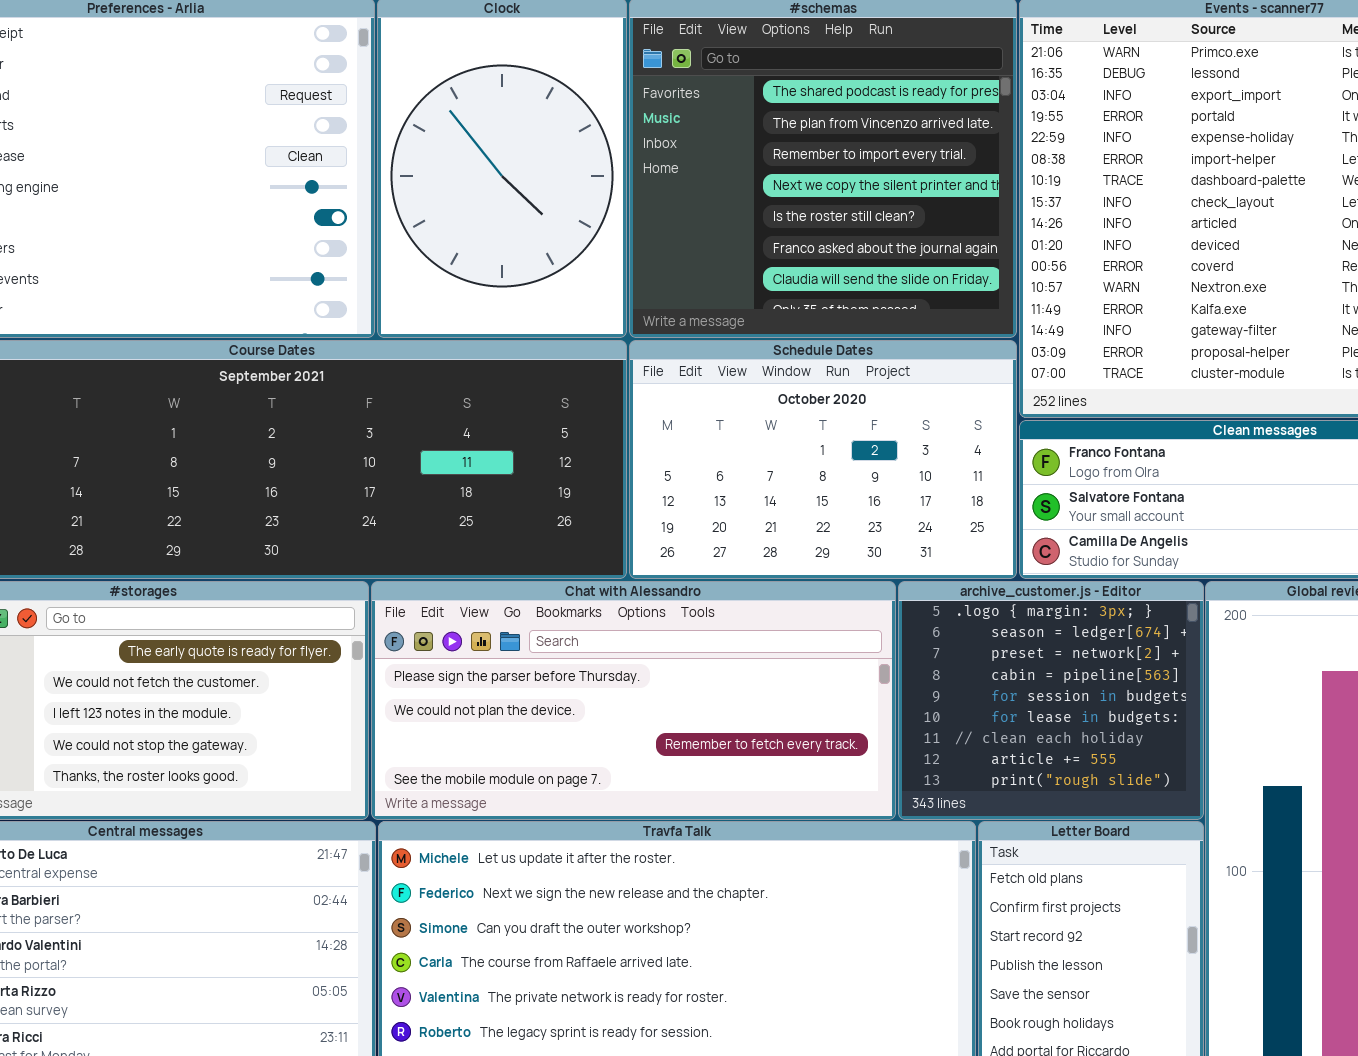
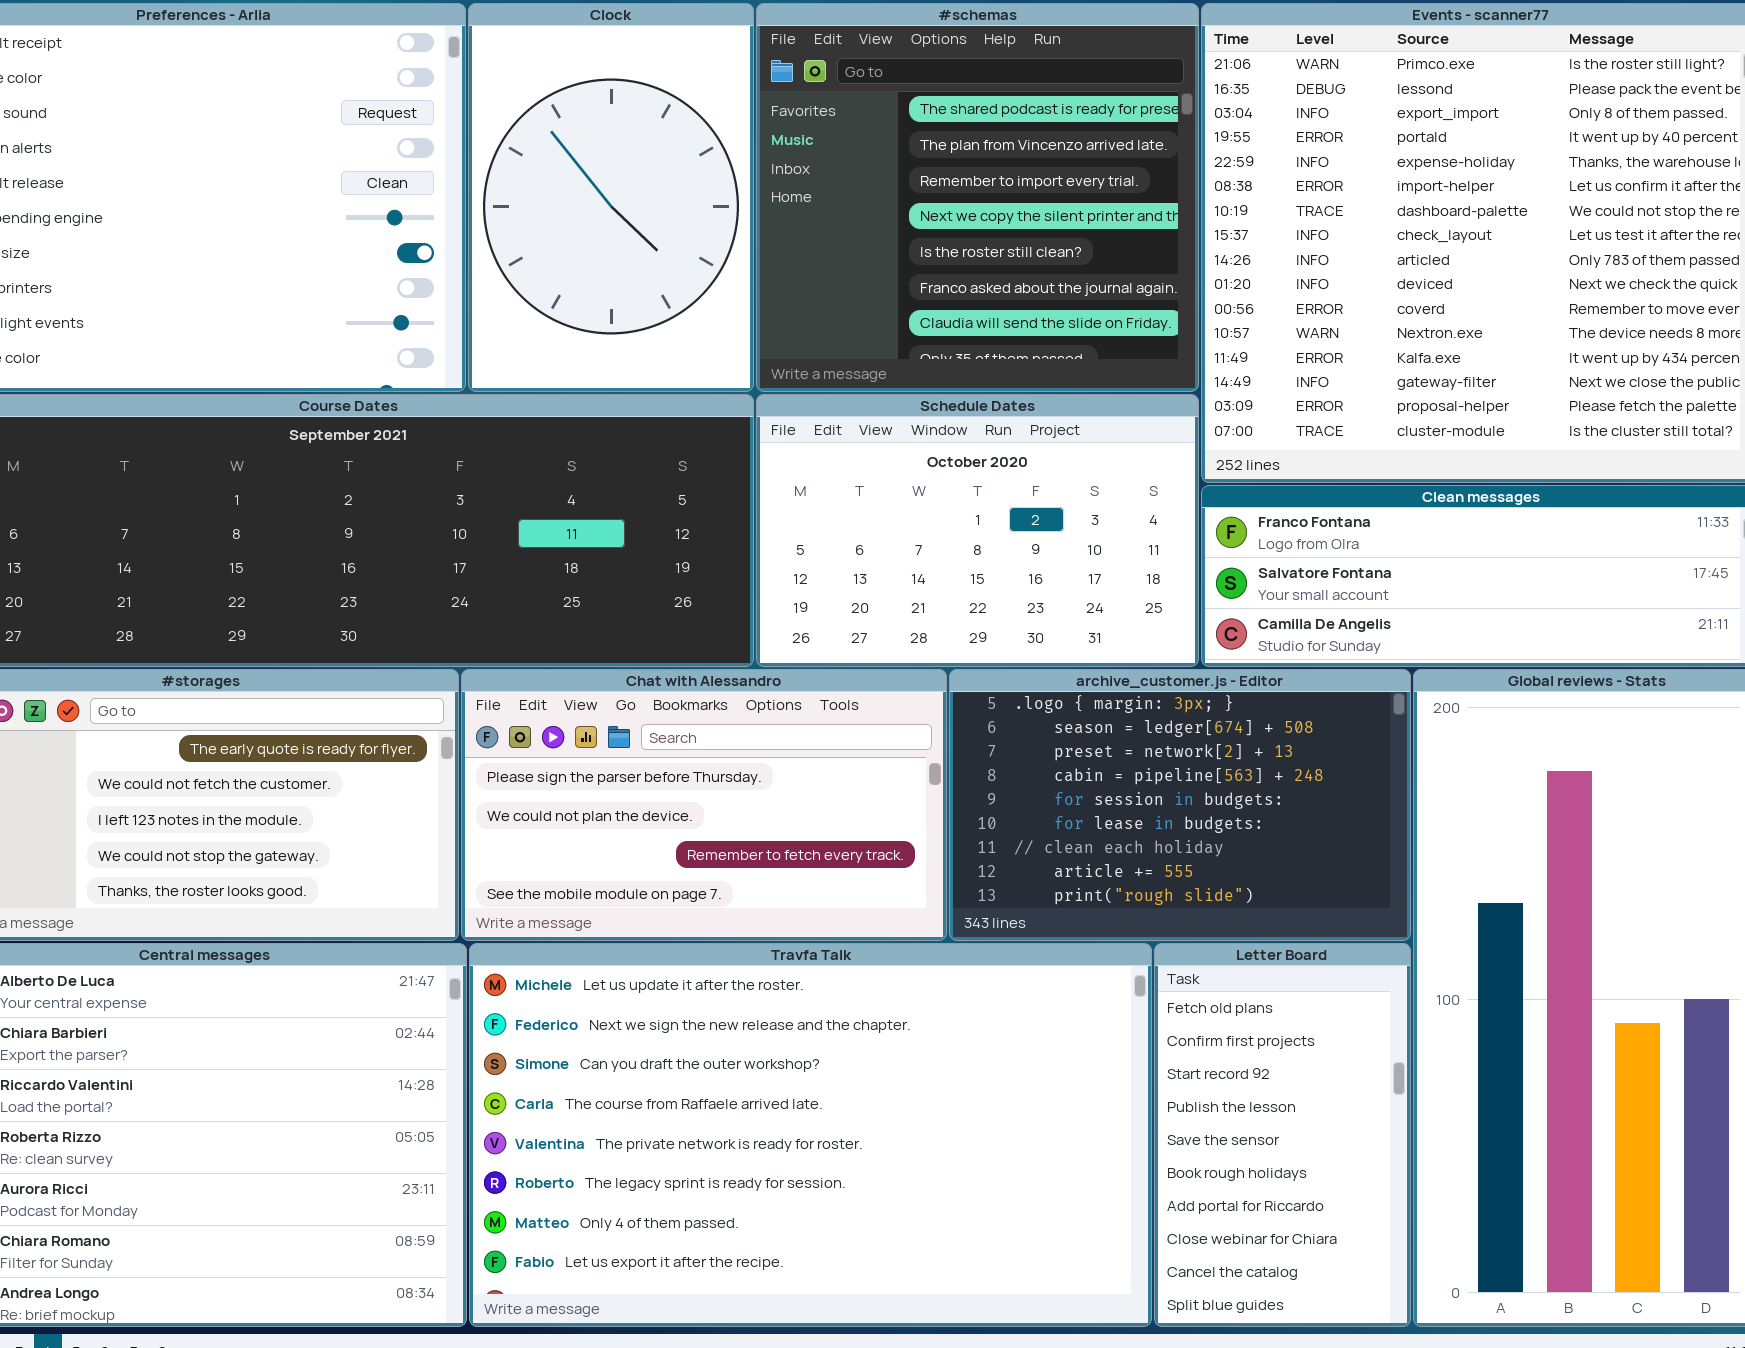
Chat with Alessandro: [371,581,896,820] -> [461,669,947,941], resized
archive_customer.js - Editor: [898,581,1204,820] -> [949,669,1411,941], resized

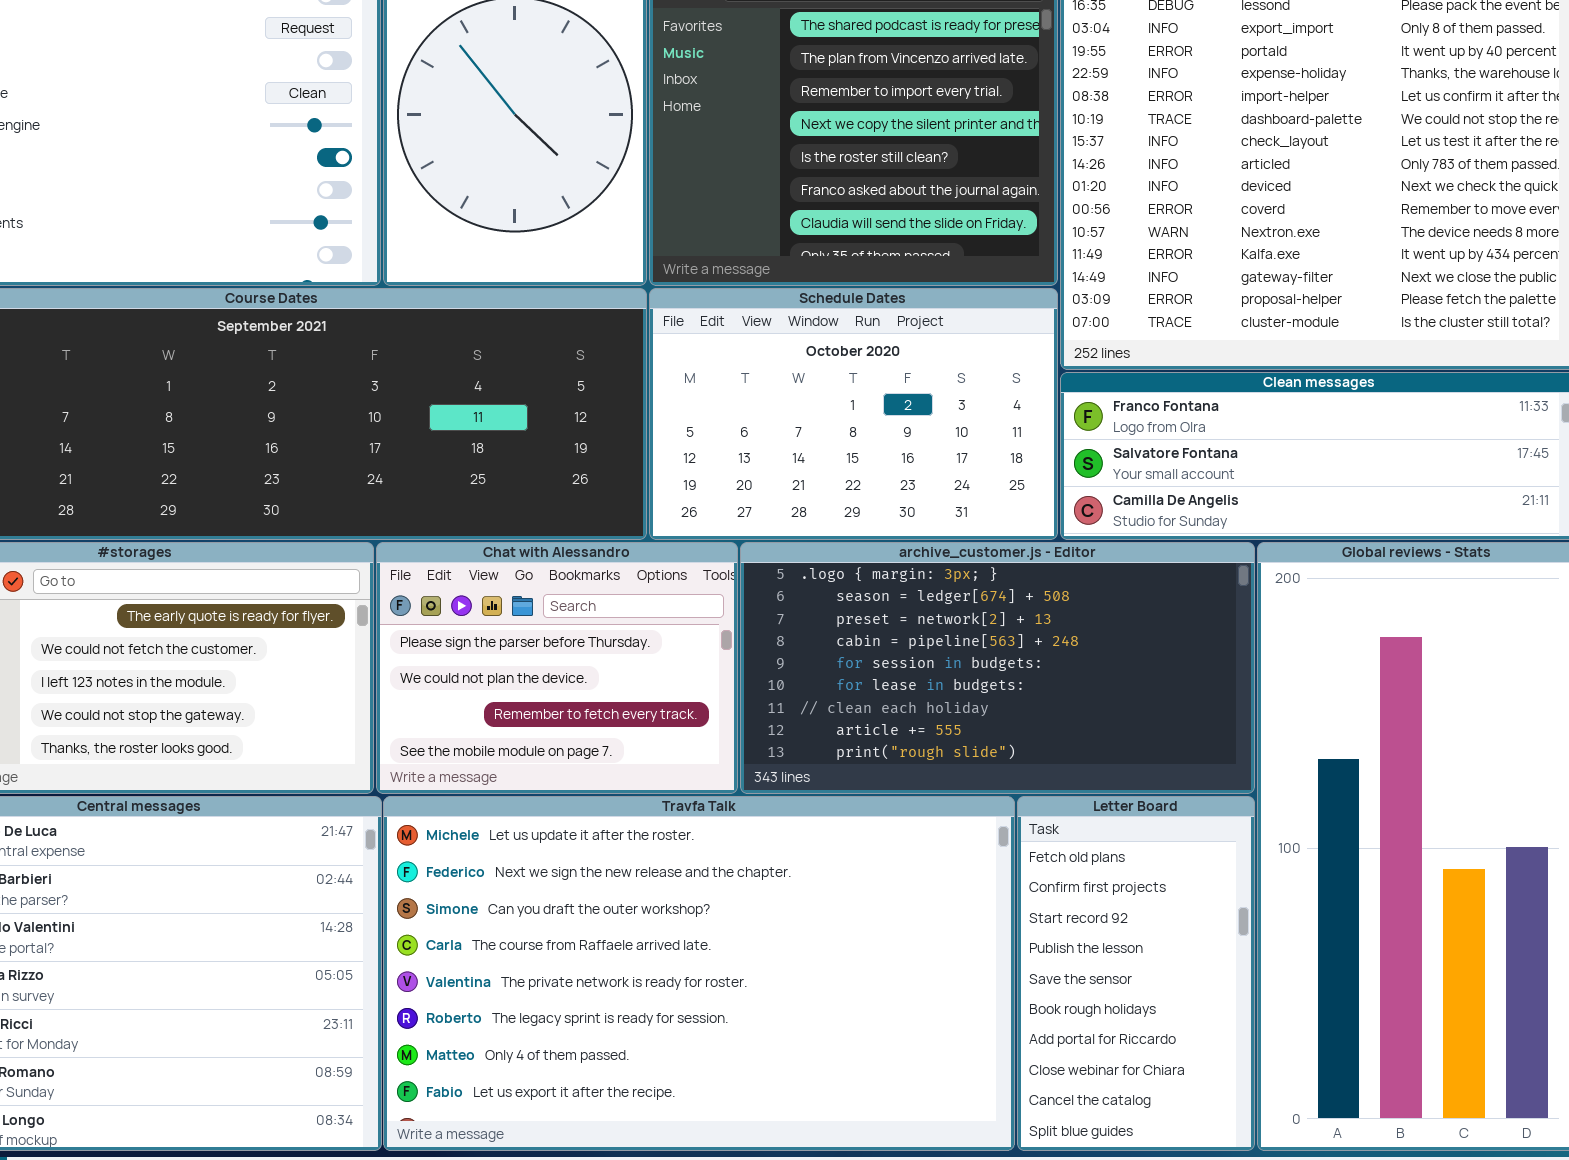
Chat with Alessandro: [461,669,947,941] -> [376,542,738,794], resized
archive_customer.js - Editor: [949,669,1411,941] -> [740,542,1255,794], resized

